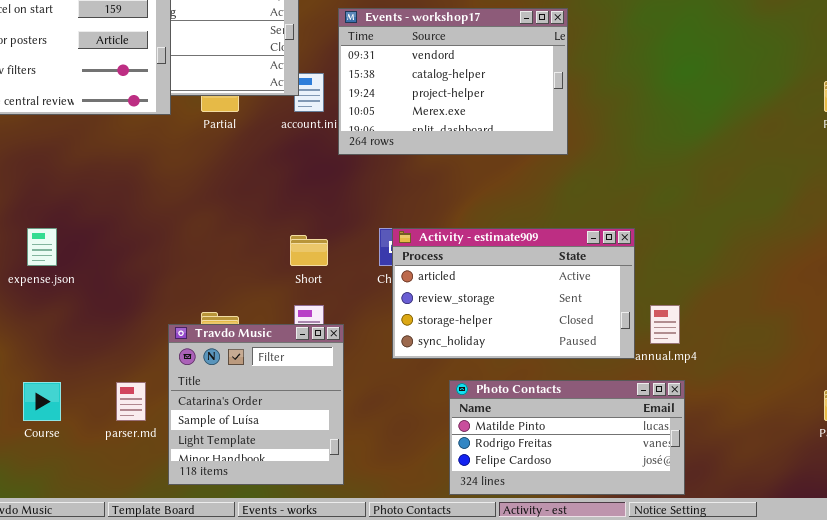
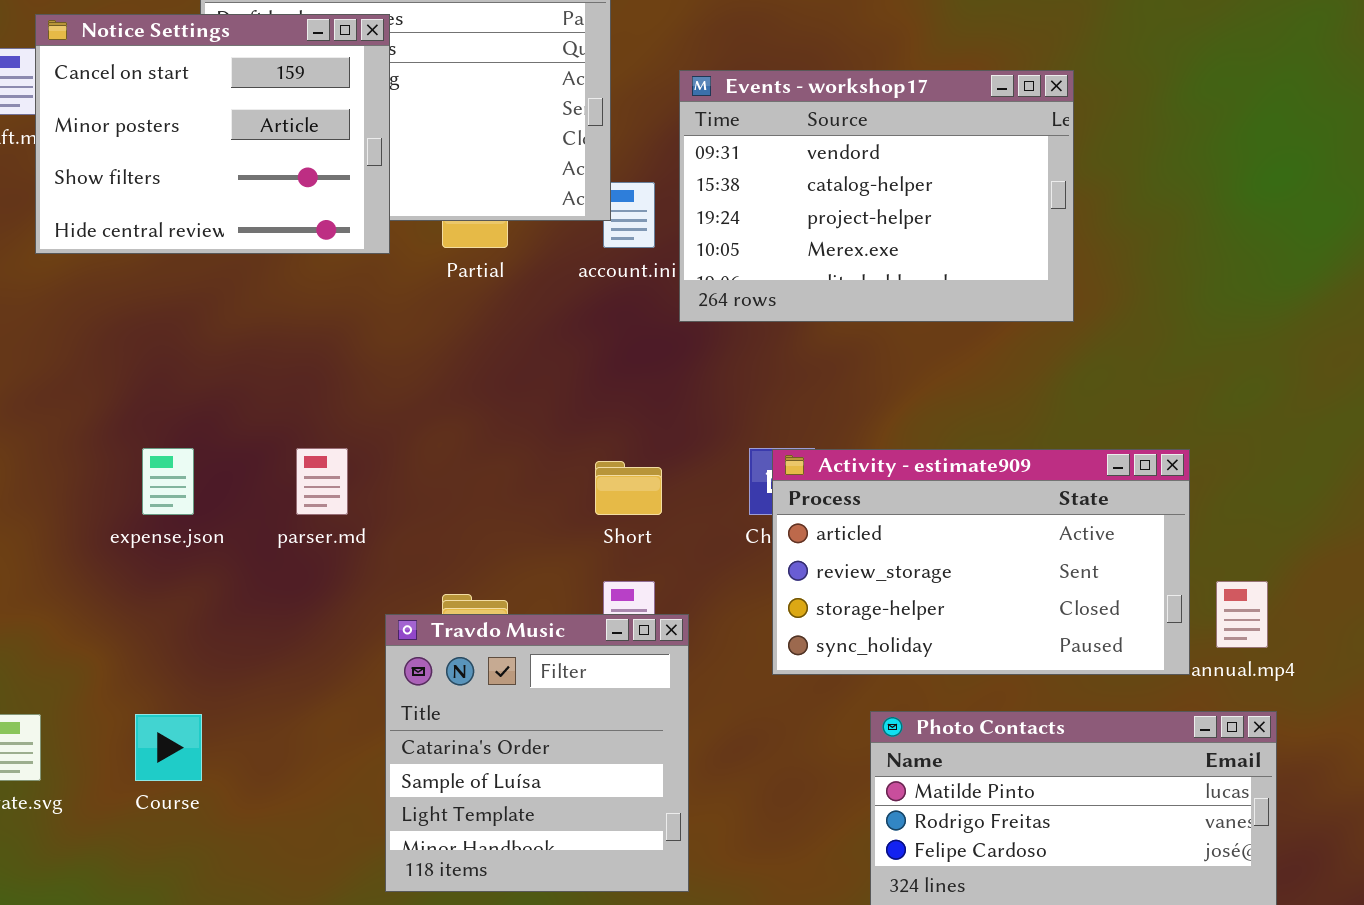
parser.md: [116,382,146,421] -> [296,448,348,515], moved

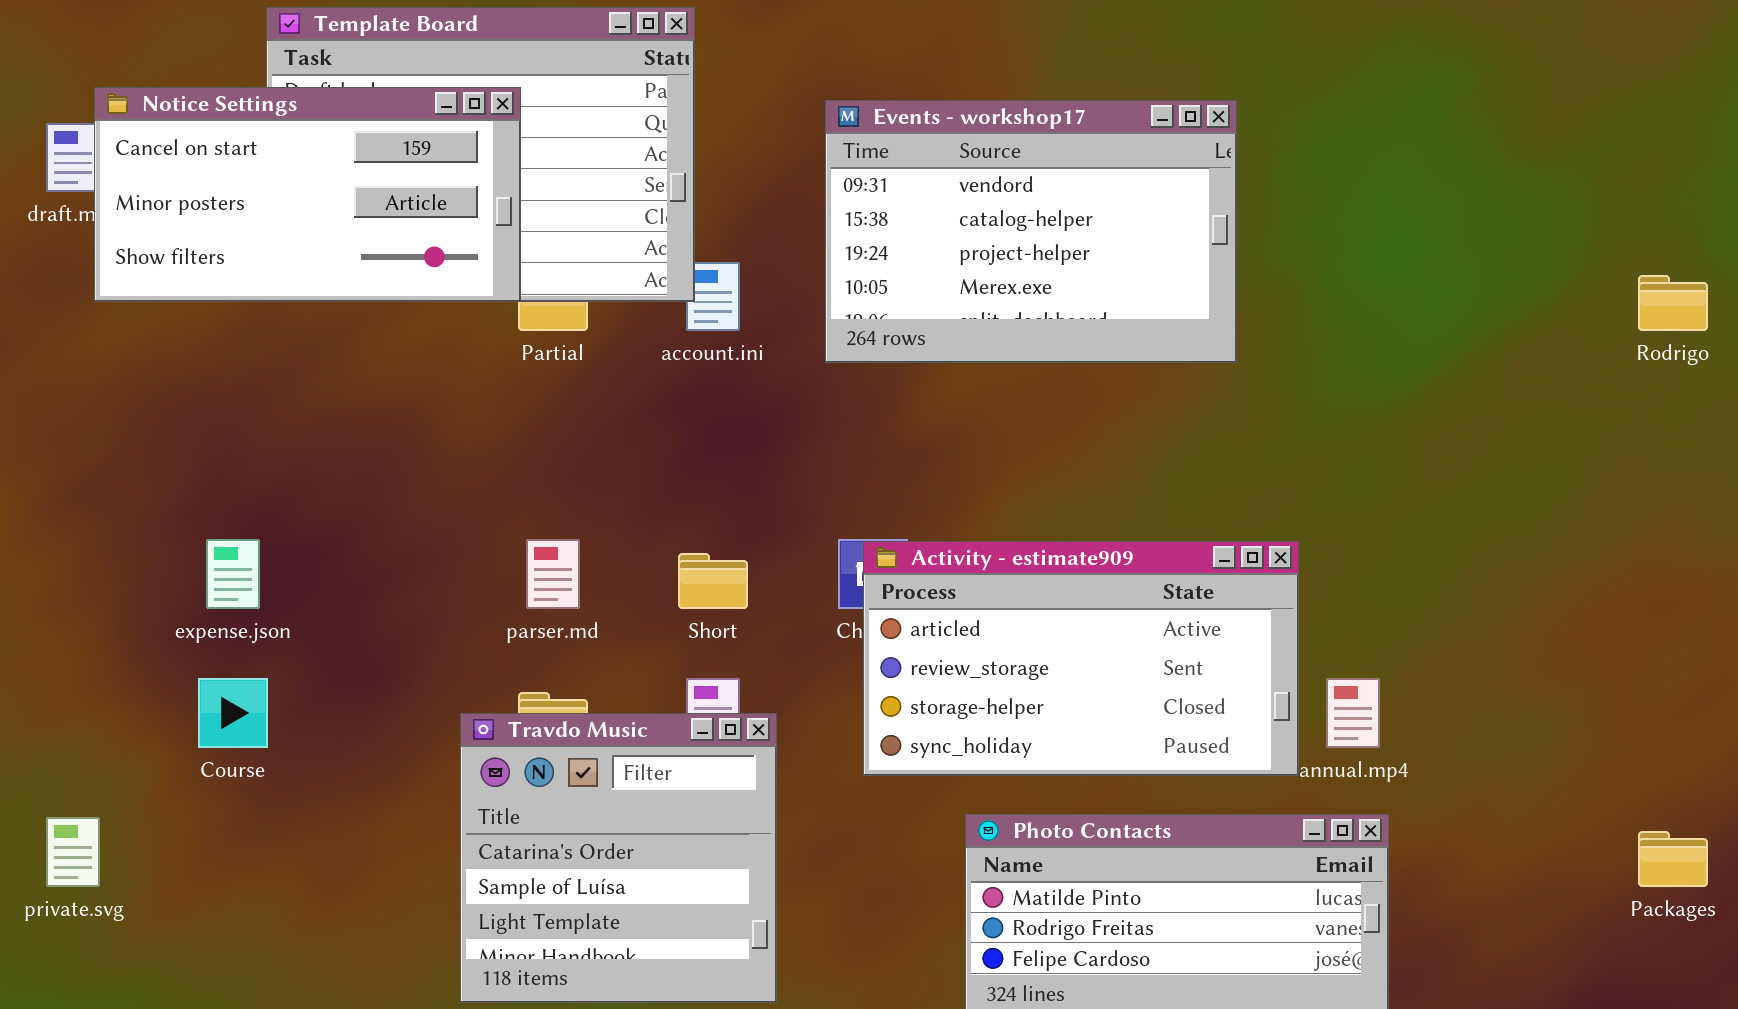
Notice Settings: [35,14,390,254] -> [94,87,521,302], resized
Events - workshop17: [679,70,1074,322] -> [825,100,1237,363], moved
parser.md: [296,448,348,515] -> [526,539,580,609], moved
Course: [135,714,202,781] -> [198,678,268,748], moved

